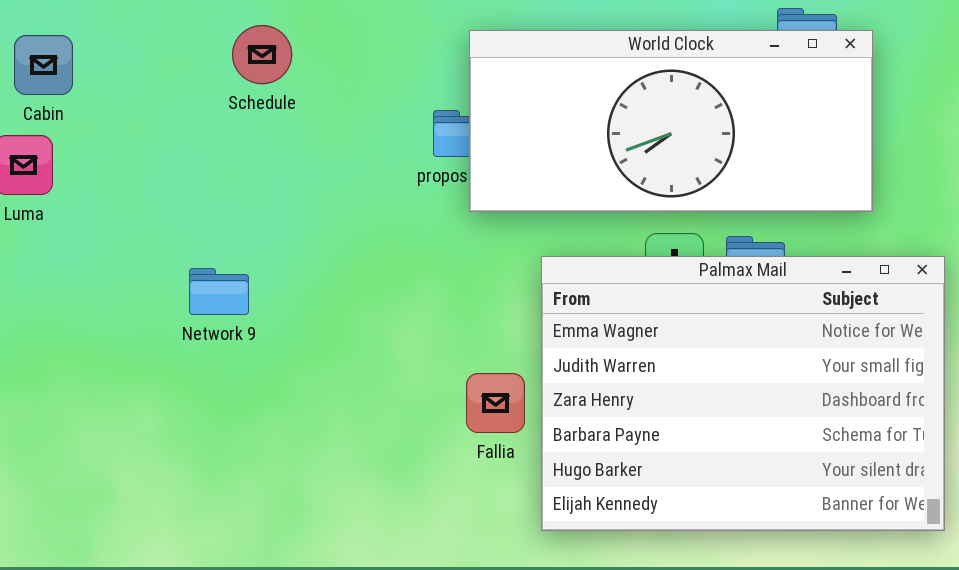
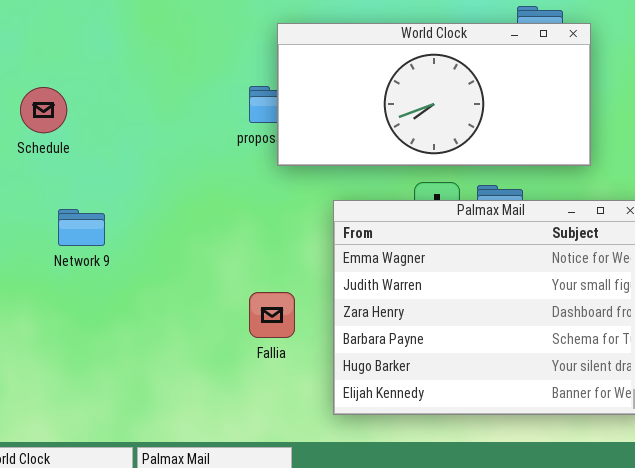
Schedule: [232,25,292,84] -> [20,87,67,133], moved
Fallia: [466,373,525,433] -> [249,292,295,338], moved

